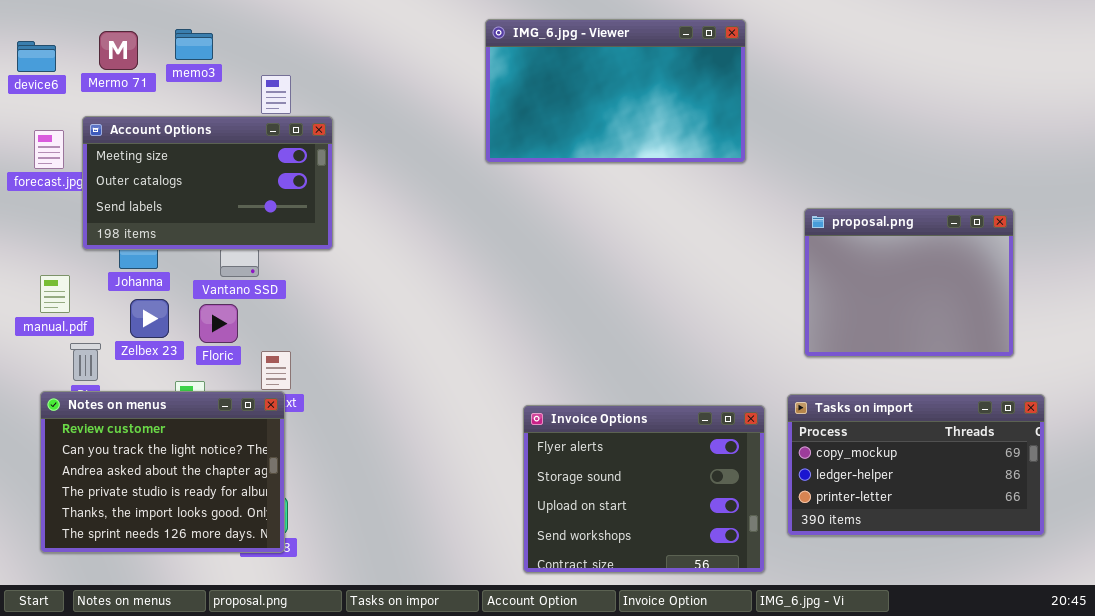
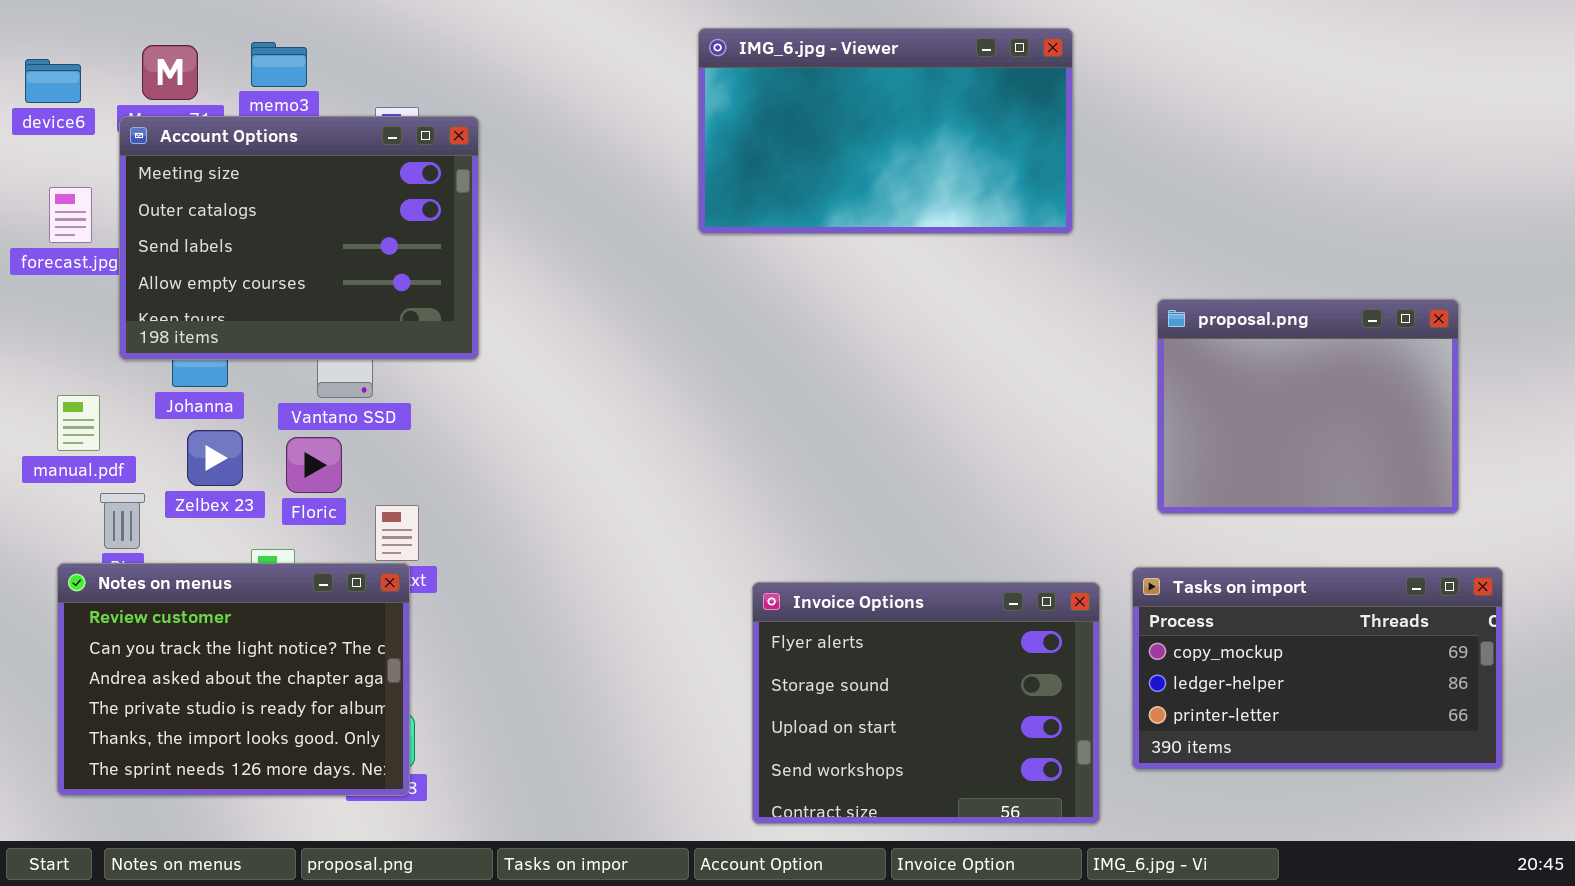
Account Options: [82,116,333,250] -> [119,116,479,360], resized

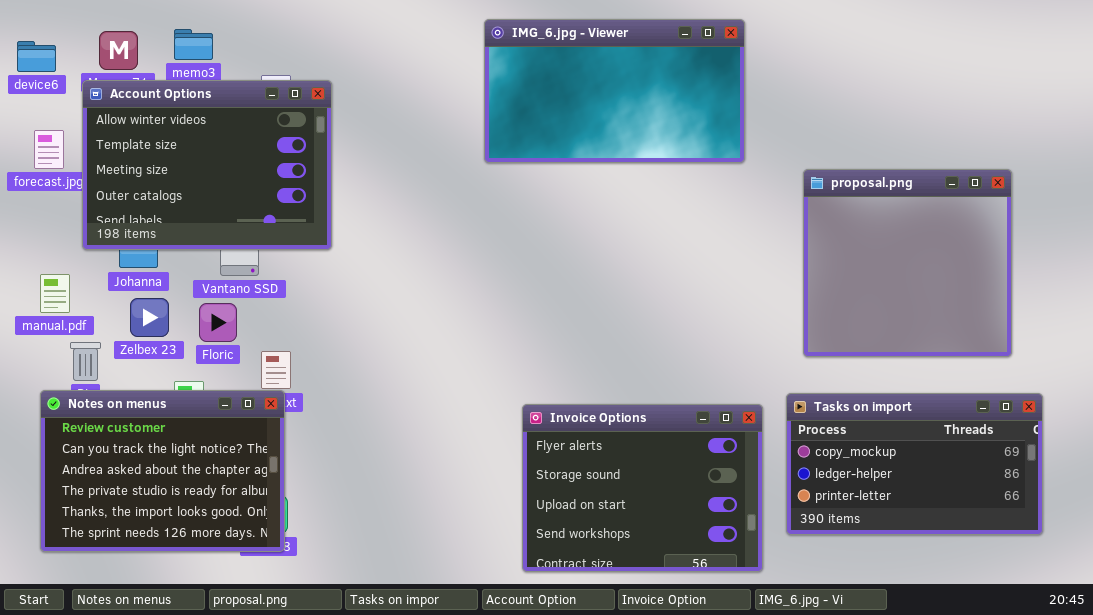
Account Options: [119,116,479,360] -> [82,80,332,250], scrolled up 2 rows
proposal.png: [1157,299,1459,514] -> [803,169,1012,357], resized

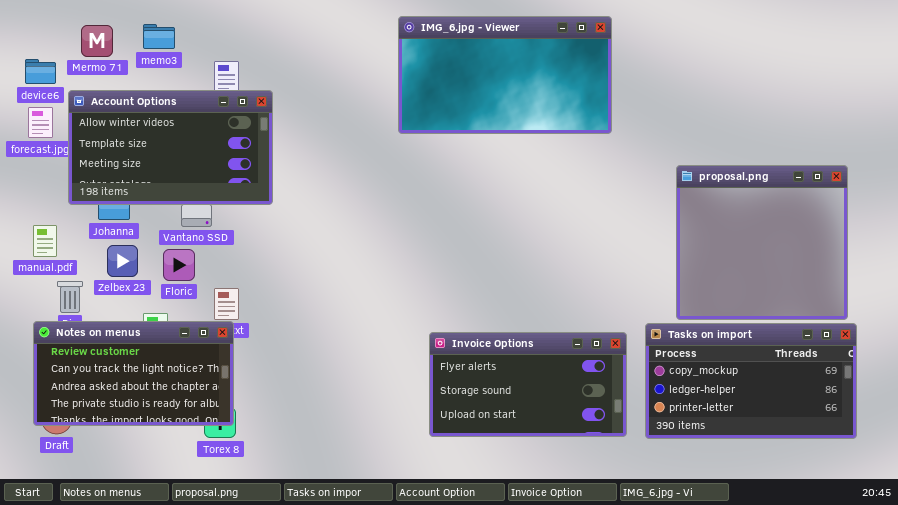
device6: [17,41,56,72] -> [25,59,56,84], moved
Account Options: [82,80,332,250] -> [68,90,273,205], resized
proposal.png: [803,169,1012,357] -> [676,165,848,320], moved
Notes on menus: [40,390,285,552] -> [33,321,234,426], resized
Invoice Options: [522,404,763,572] -> [429,332,627,437], resized

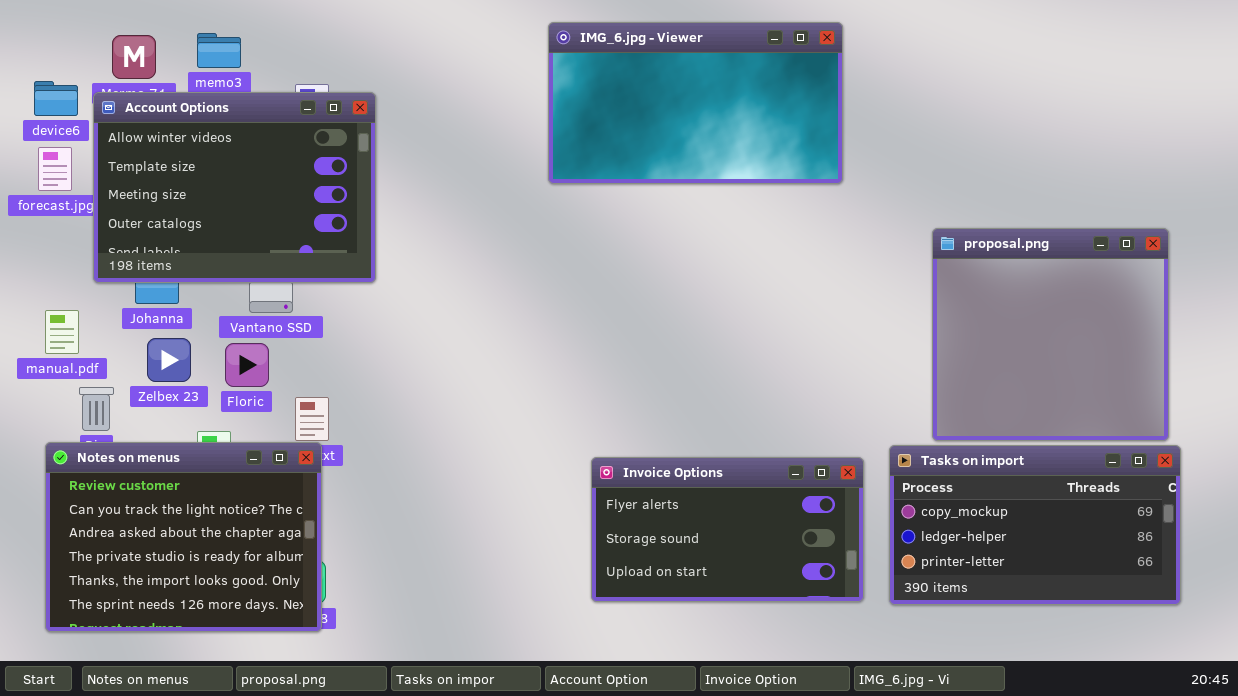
Account Options: [68,90,273,205] -> [93,92,376,283], resized
Notes on menus: [33,321,234,426] -> [45,442,322,632], resized

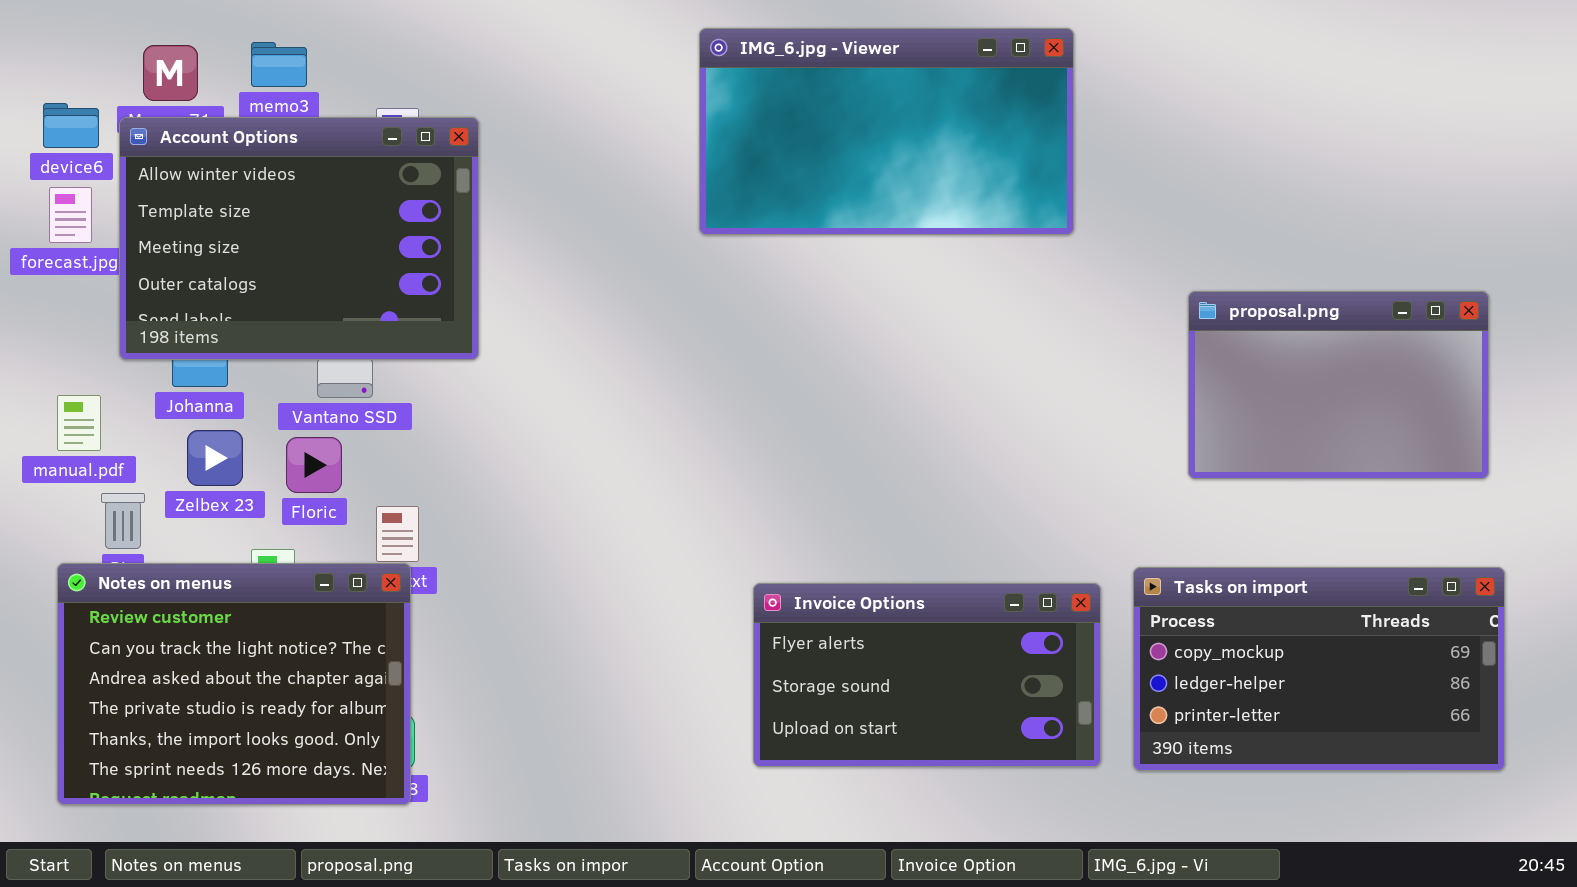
proposal.png: [932,228,1169,441] -> [1188,291,1489,479], resized

